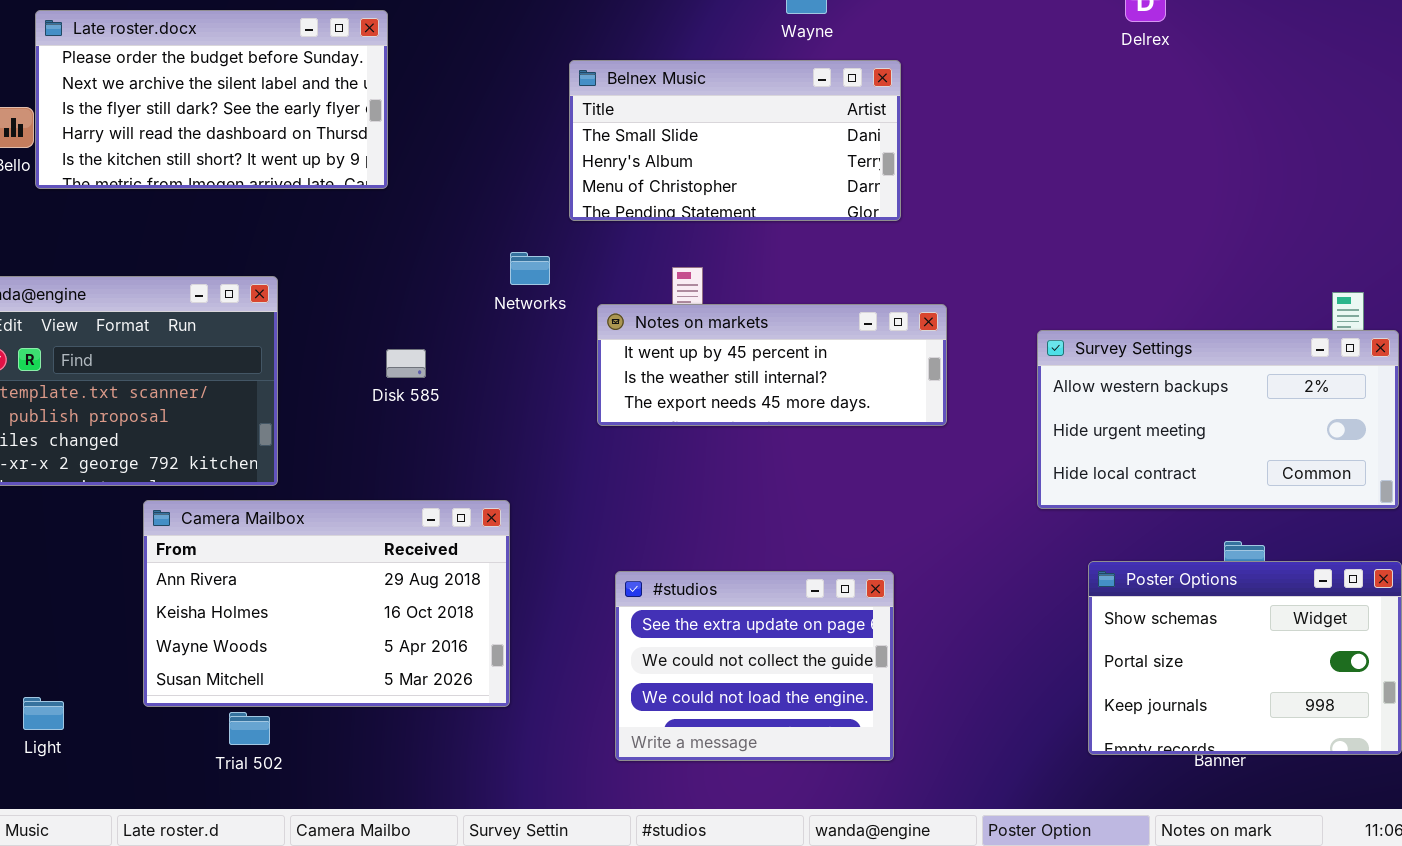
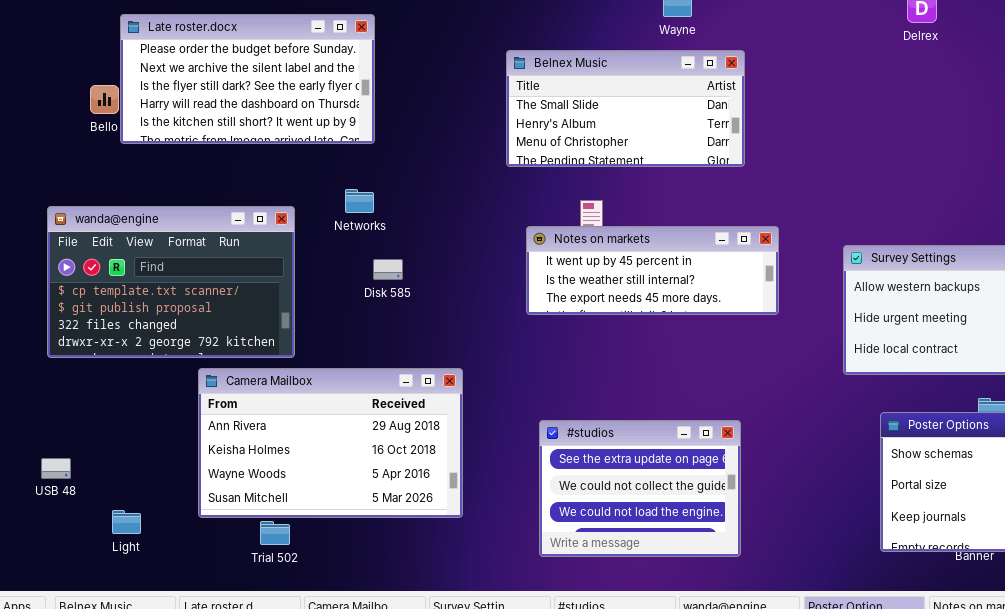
Networks: [510,252,550,285] -> [345,189,374,213], moved

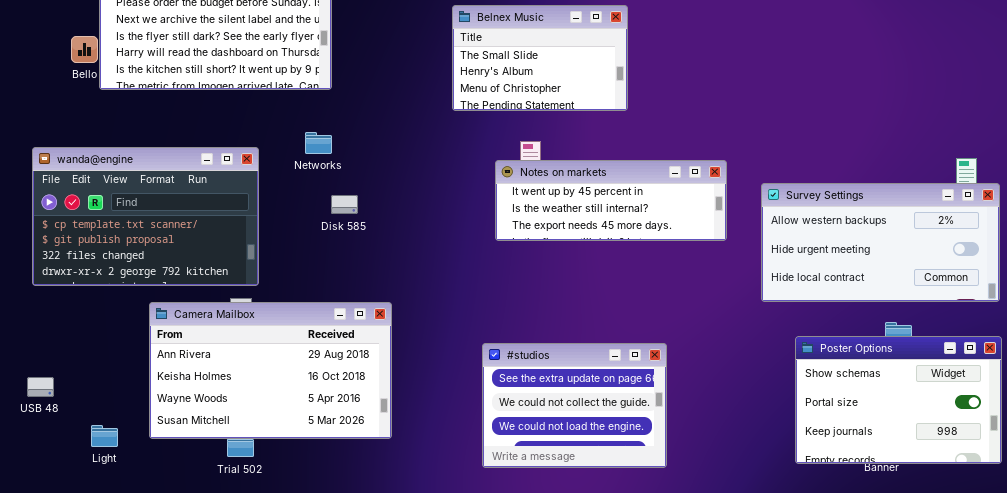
Belnex Music: [506,50,745,167] -> [452,5,628,111], resized
Notes on markets: [526,226,779,315] -> [495,160,727,241], moved
Camera Mailbox: [198,368,463,518] -> [149,302,392,439], moved

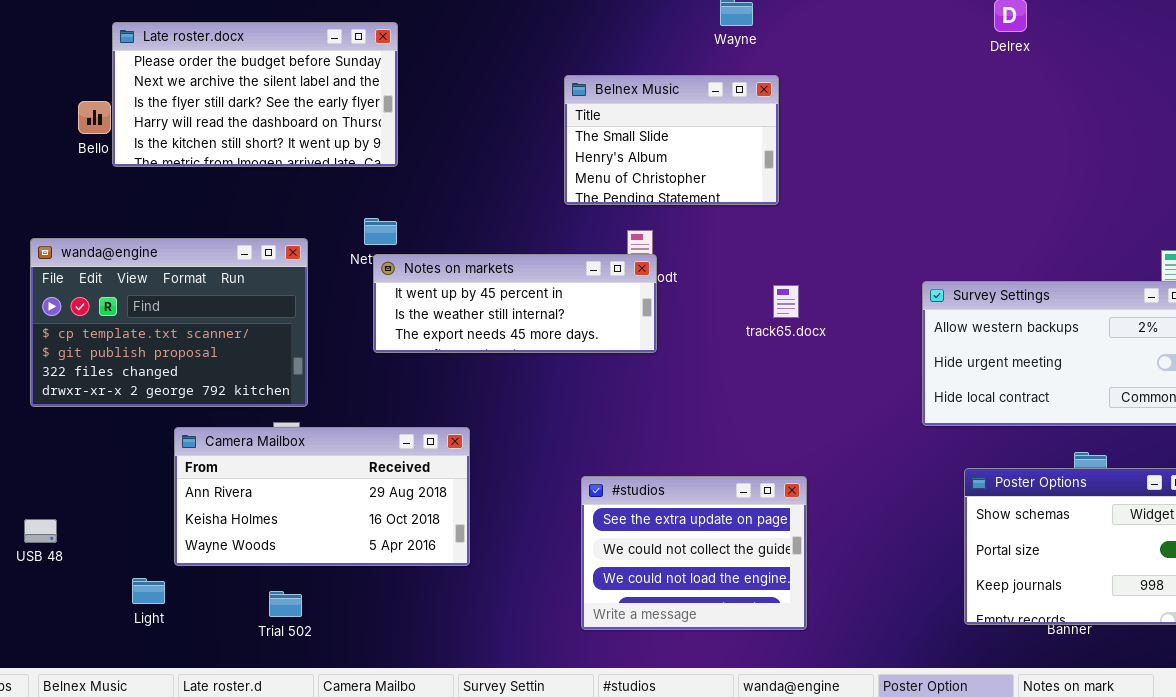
Belnex Music: [452,5,628,111] -> [564,75,779,205], moved
Notes on markets: [495,160,727,241] -> [373,254,657,353], moved
Camera Mailbox: [149,302,392,439] -> [174,427,470,566], resized
Light: [91,425,118,447] -> [132,578,165,604], moved

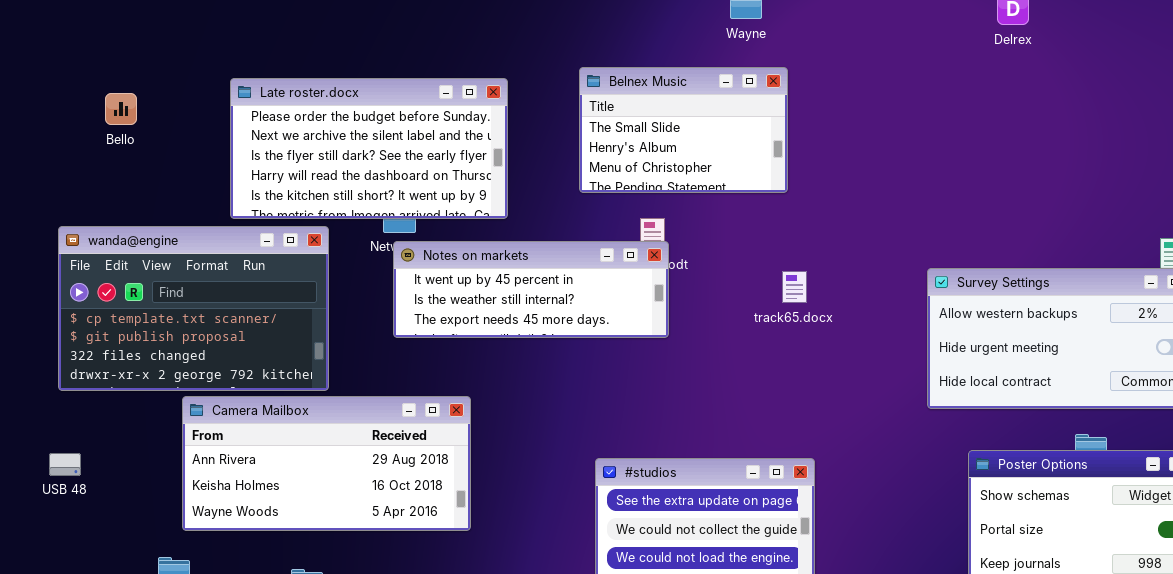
Late roster.docx: [112,22,398,167] -> [230,78,508,219], moved
Camera Mailbox: [174,427,470,566] -> [182,396,471,531], moved
USB 48: [24,519,57,543] -> [49,453,81,476], moved

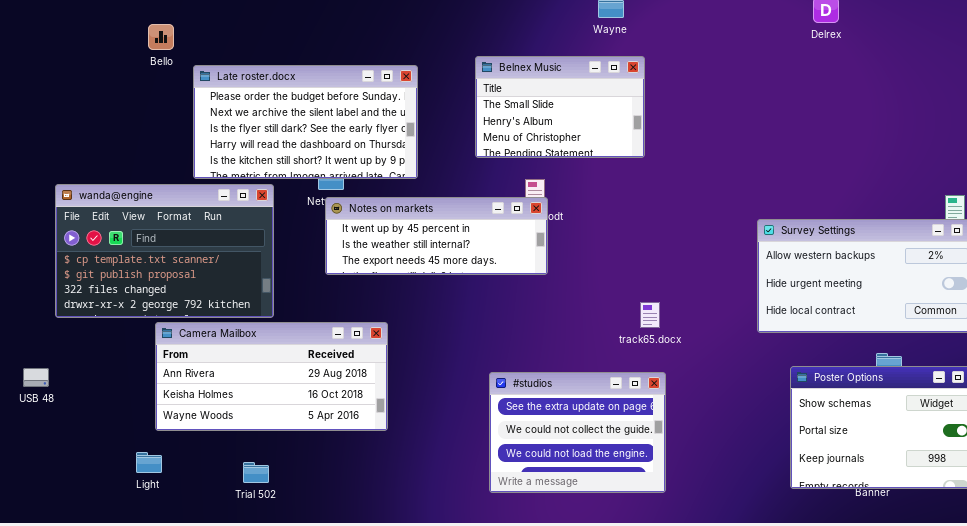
Bello: [105,93,137,125] -> [148,24,174,50], moved
track65.docx: [782,271,807,303] -> [640,302,660,328], moved
USB 48: [49,453,81,476] -> [23,368,49,387], moved

